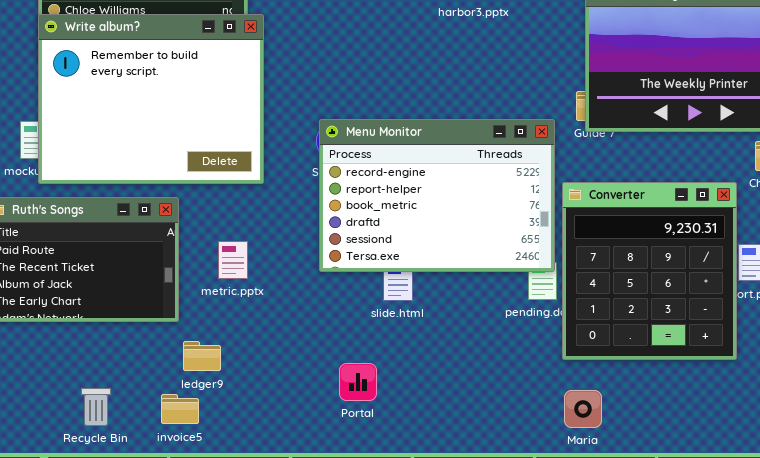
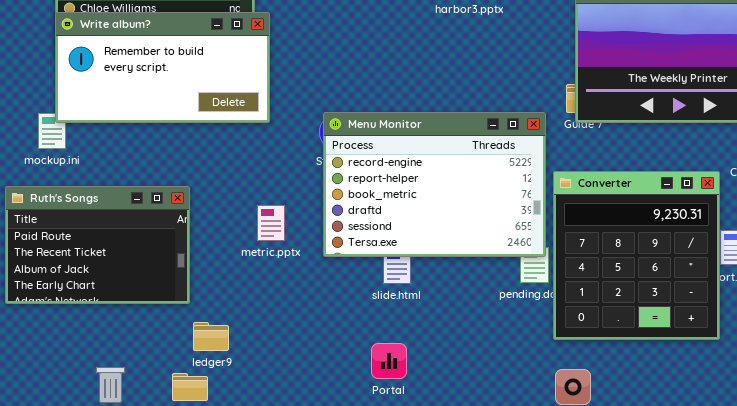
Write album?: [38,14,264,184] -> [55,12,270,123], resized
metric.pptx: [218,241,248,279] -> [257,205,285,241], moved
Portal: [339,363,377,401] -> [371,343,407,379], moved

